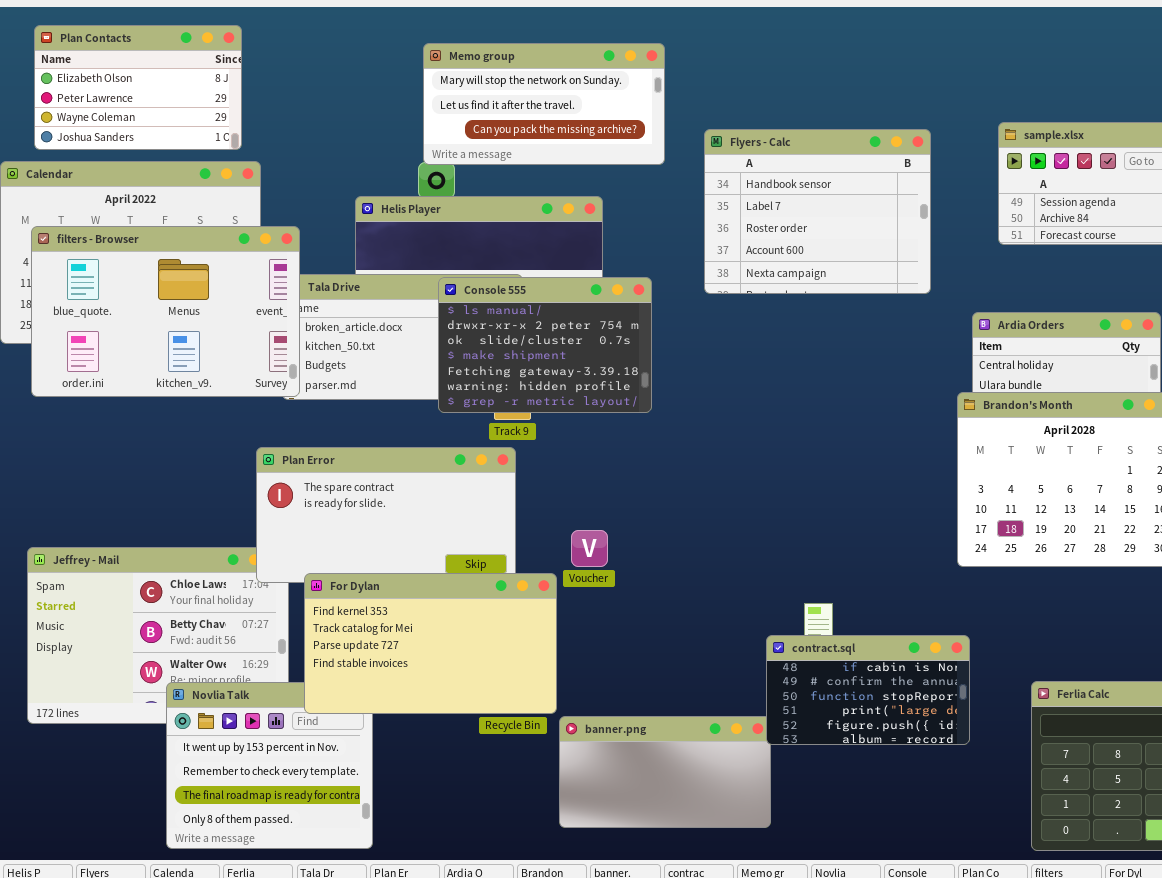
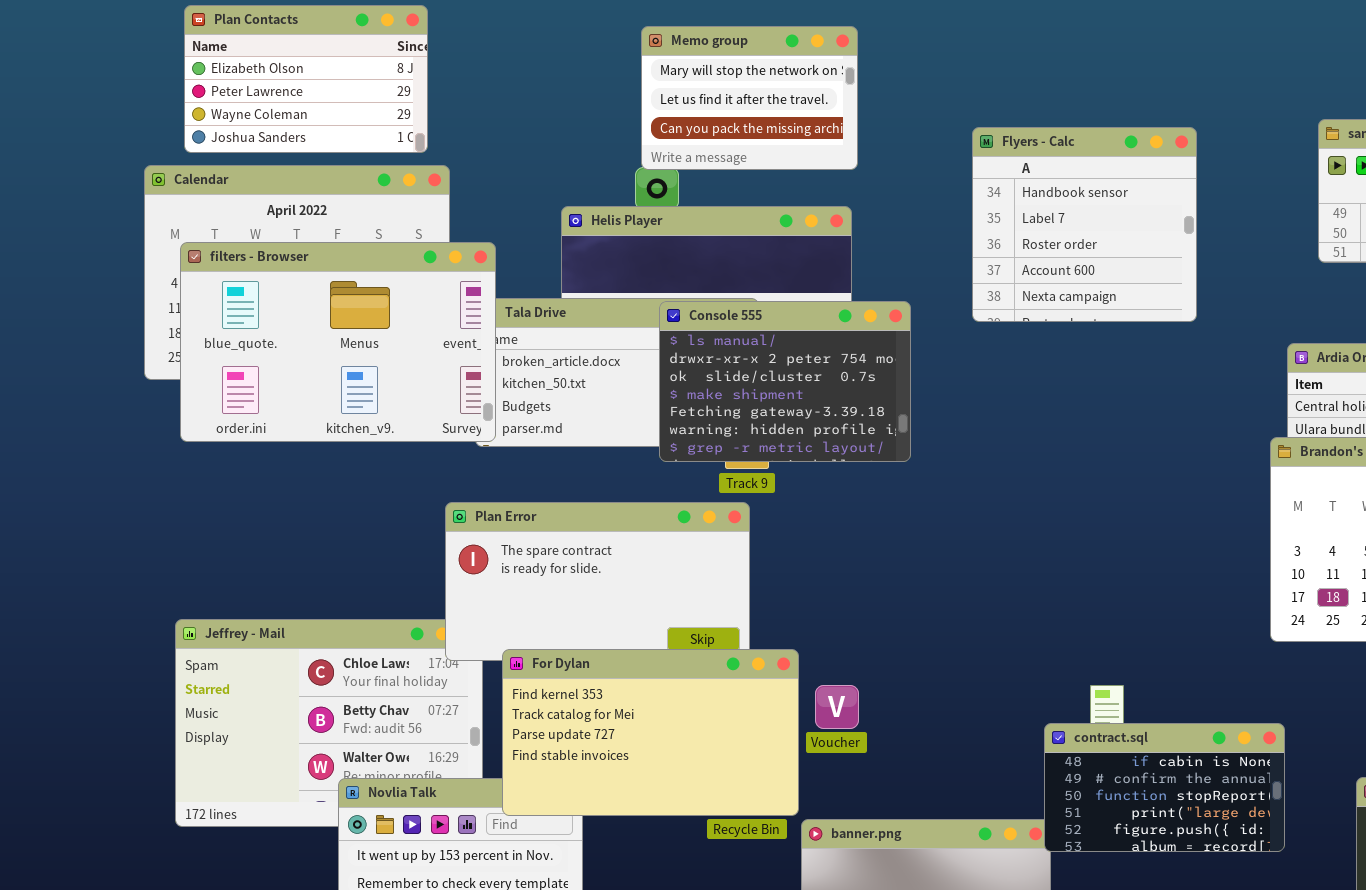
Memo group: [423,43,665,165] -> [641,26,858,170], resized
Flyers - Calc: [704,129,931,294] -> [972,127,1197,322], resized
Voucher: [571,530,608,567] -> [815,685,859,729], moved

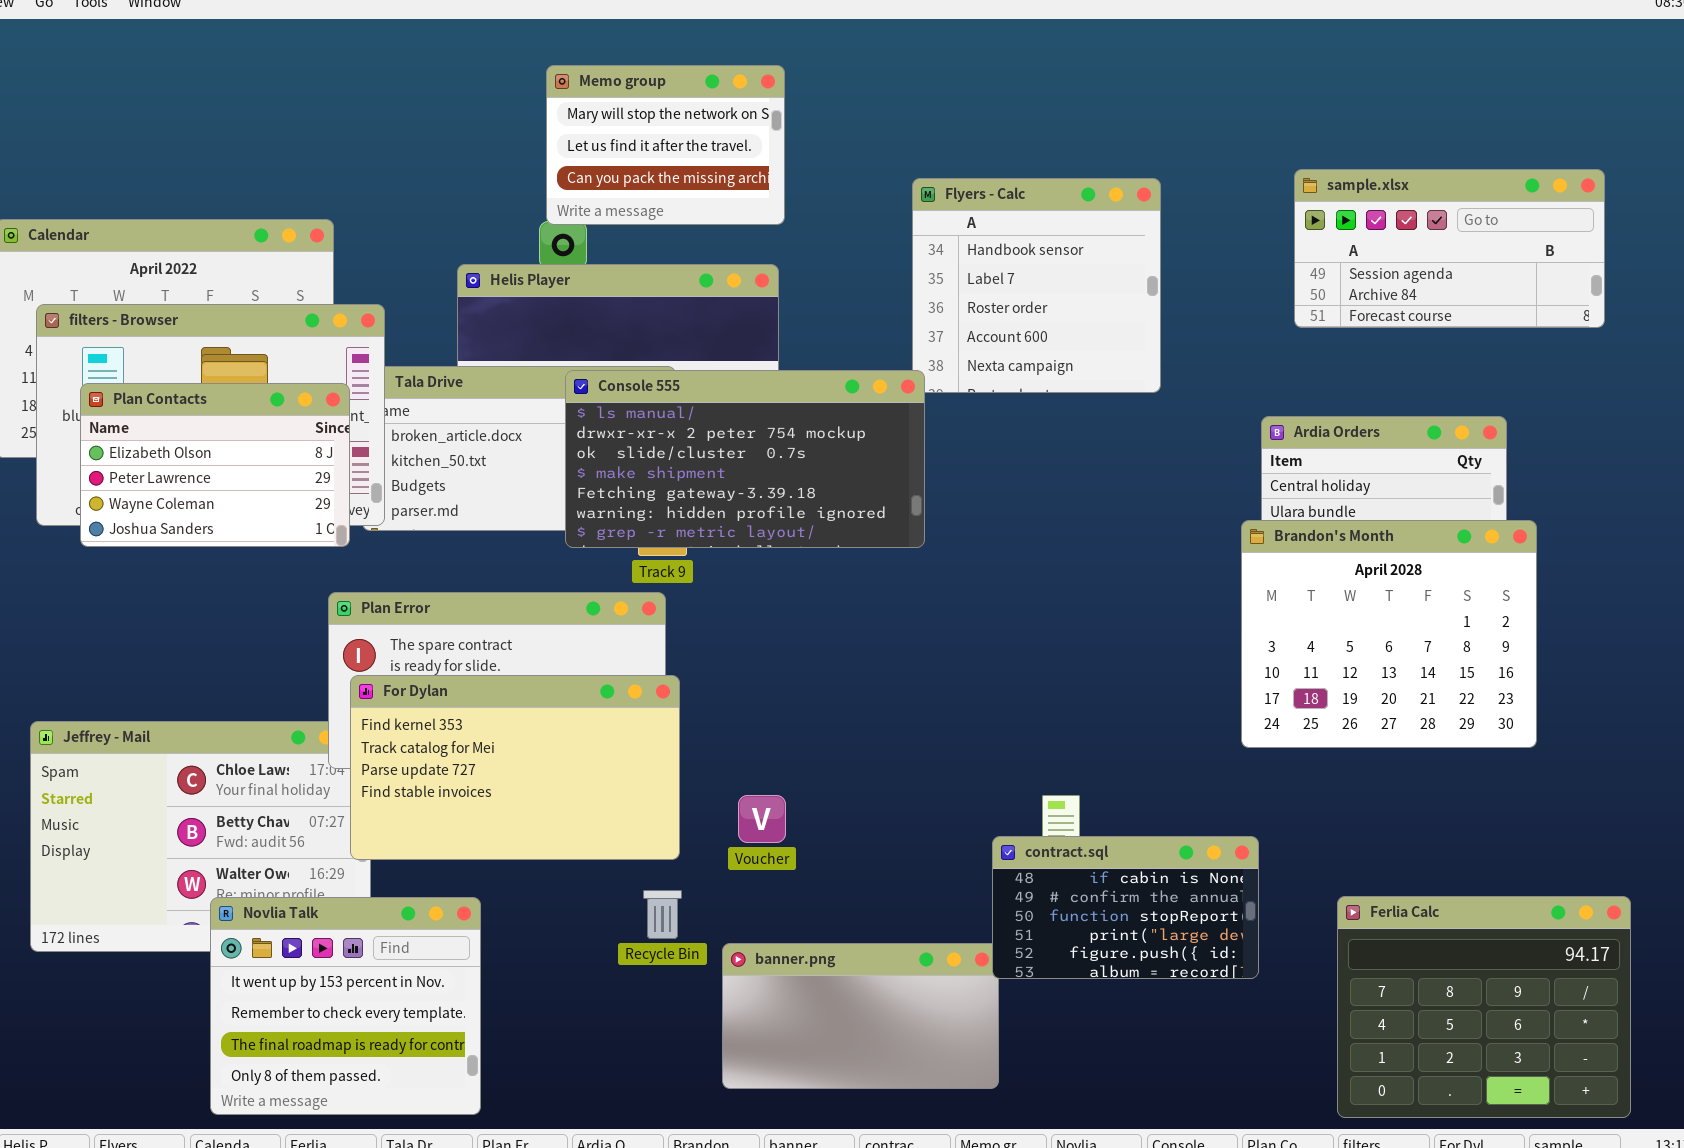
Plan Contacts: [184,5,428,153] -> [80,383,350,547], moved
Console 555: [659,301,911,462] -> [565,370,925,548], resized
For Dylan: [502,649,799,816] -> [350,675,680,860], moved

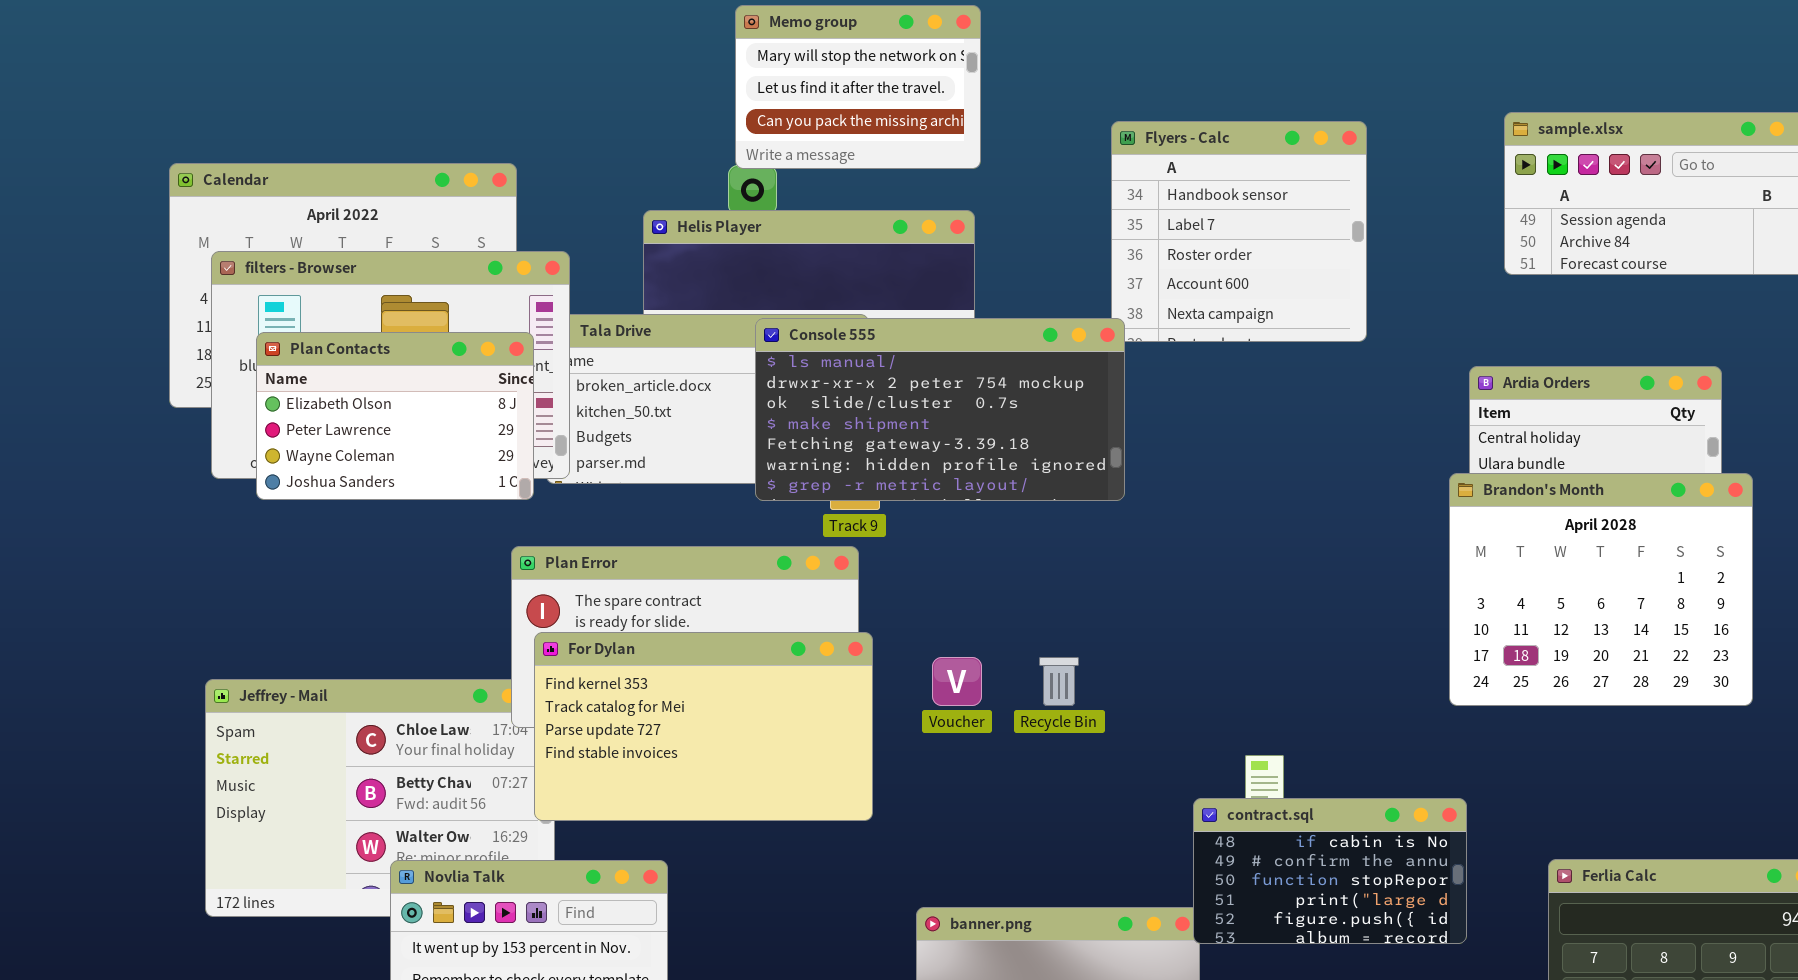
Voucher: [738,795,786,843] -> [932,657,982,706], moved
Recycle Bin: [643,890,682,939] -> [1039,657,1079,706], moved

